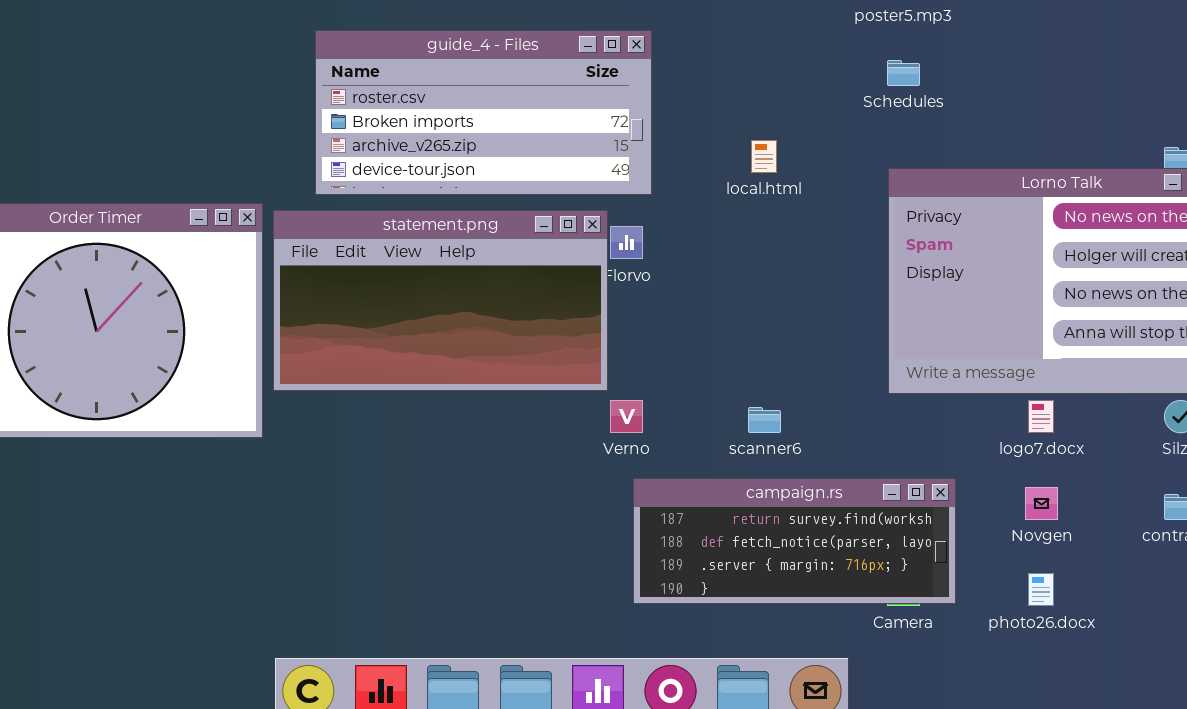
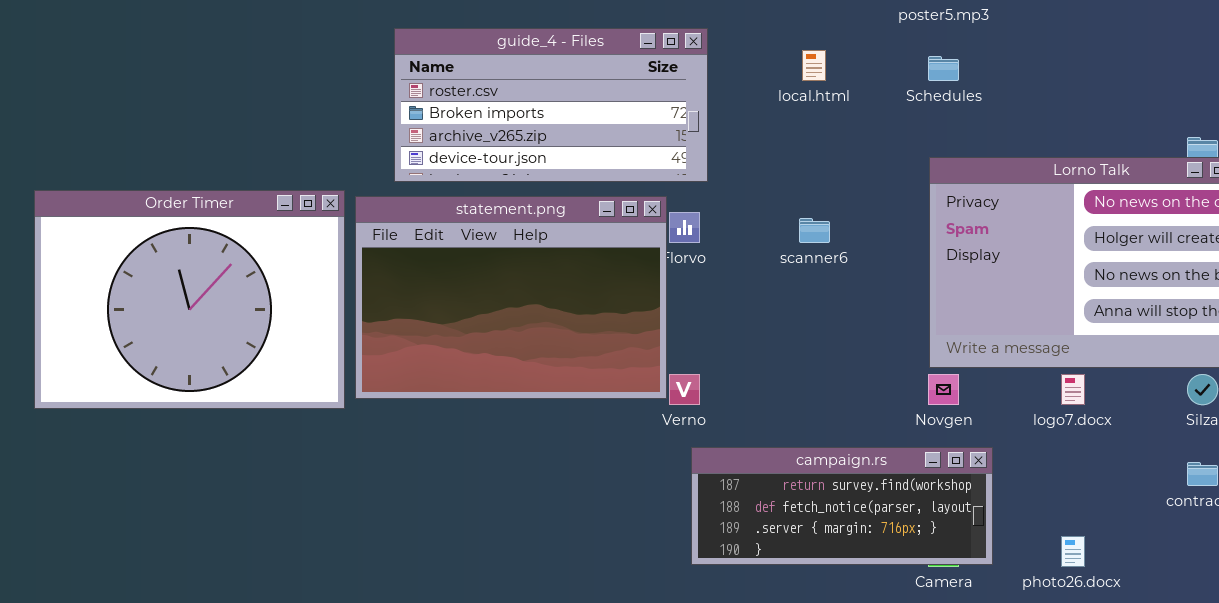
local.html: [751,140,777,173] -> [802,50,826,81], moved
statement.png: [273,210,608,391] -> [355,196,667,399], resized
scanner6: [748,407,781,433] -> [799,218,830,243], moved
Novgen: [1025,487,1058,520] -> [928,374,959,405], moved

